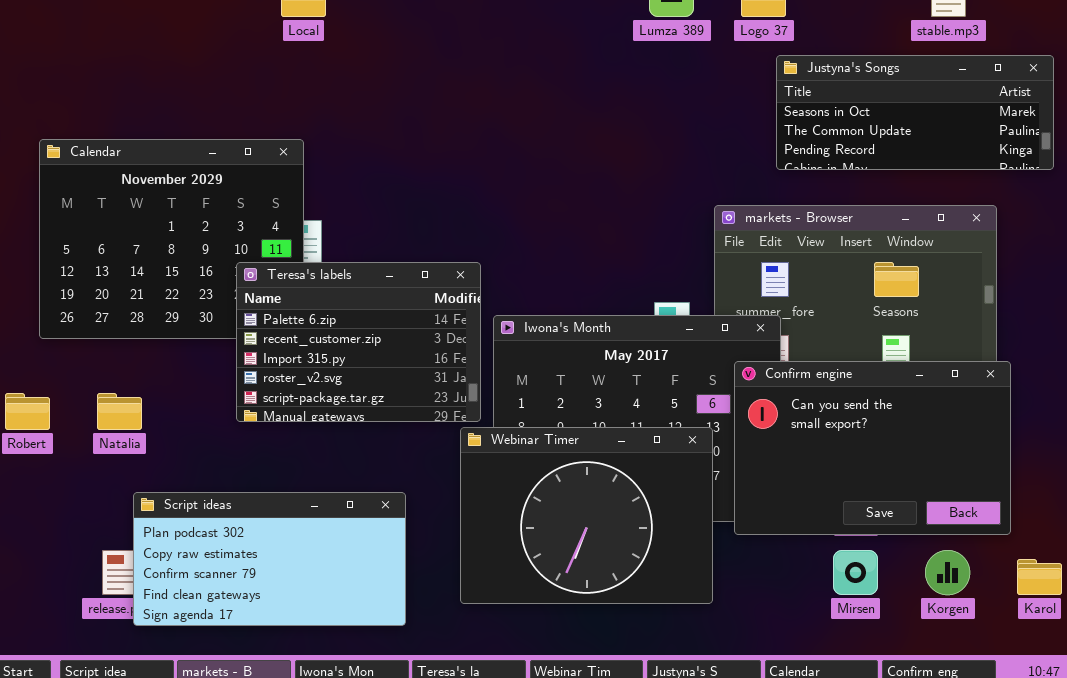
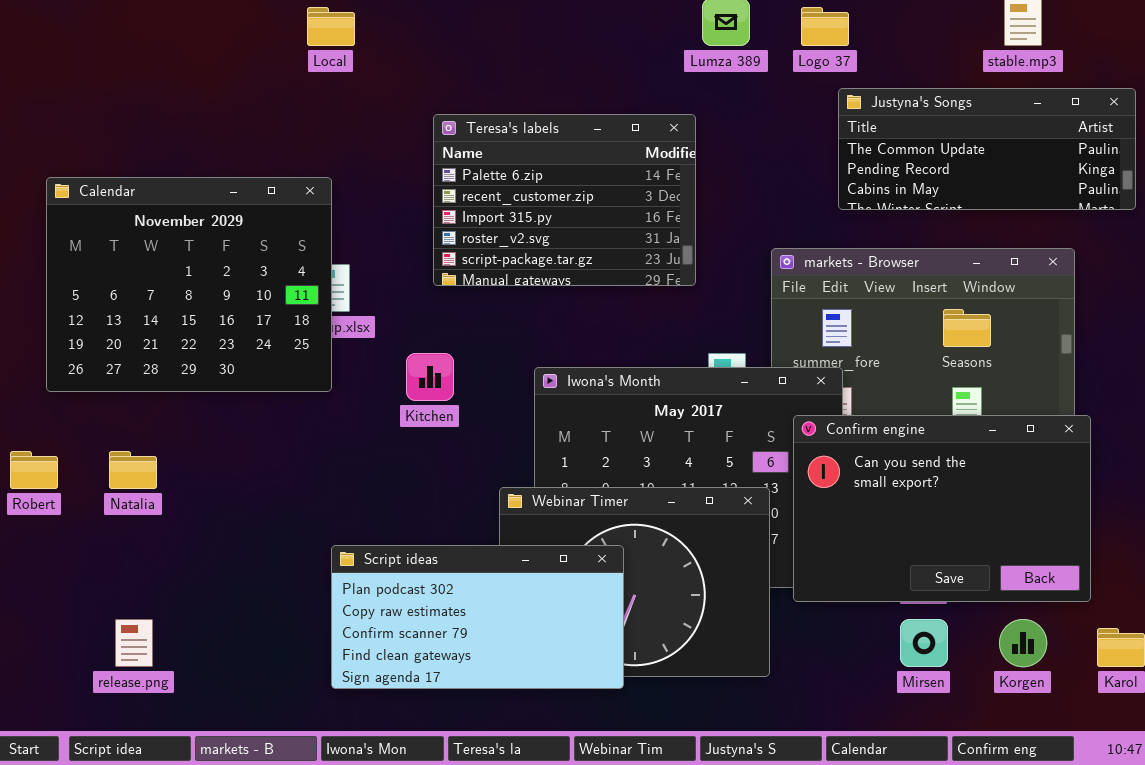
Justyna's Songs: [776,55,1054,170] -> [838,88,1136,210], scrolled down 1 row
Teresa's labels: [236,262,481,422] -> [433,114,696,286], moved
Script ideas: [133,492,406,626] -> [331,545,624,689], moved

